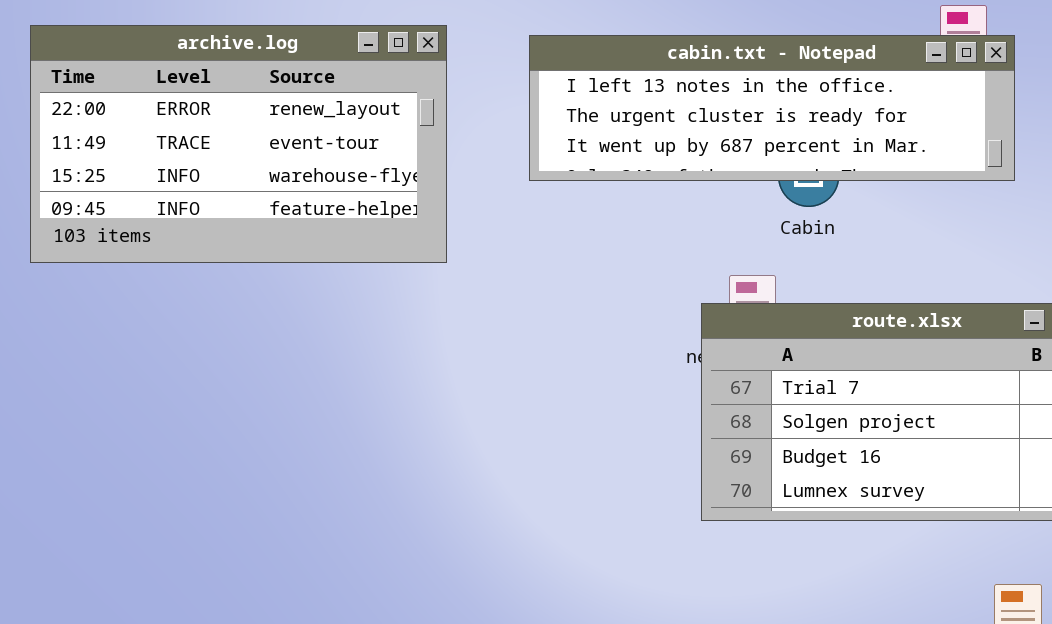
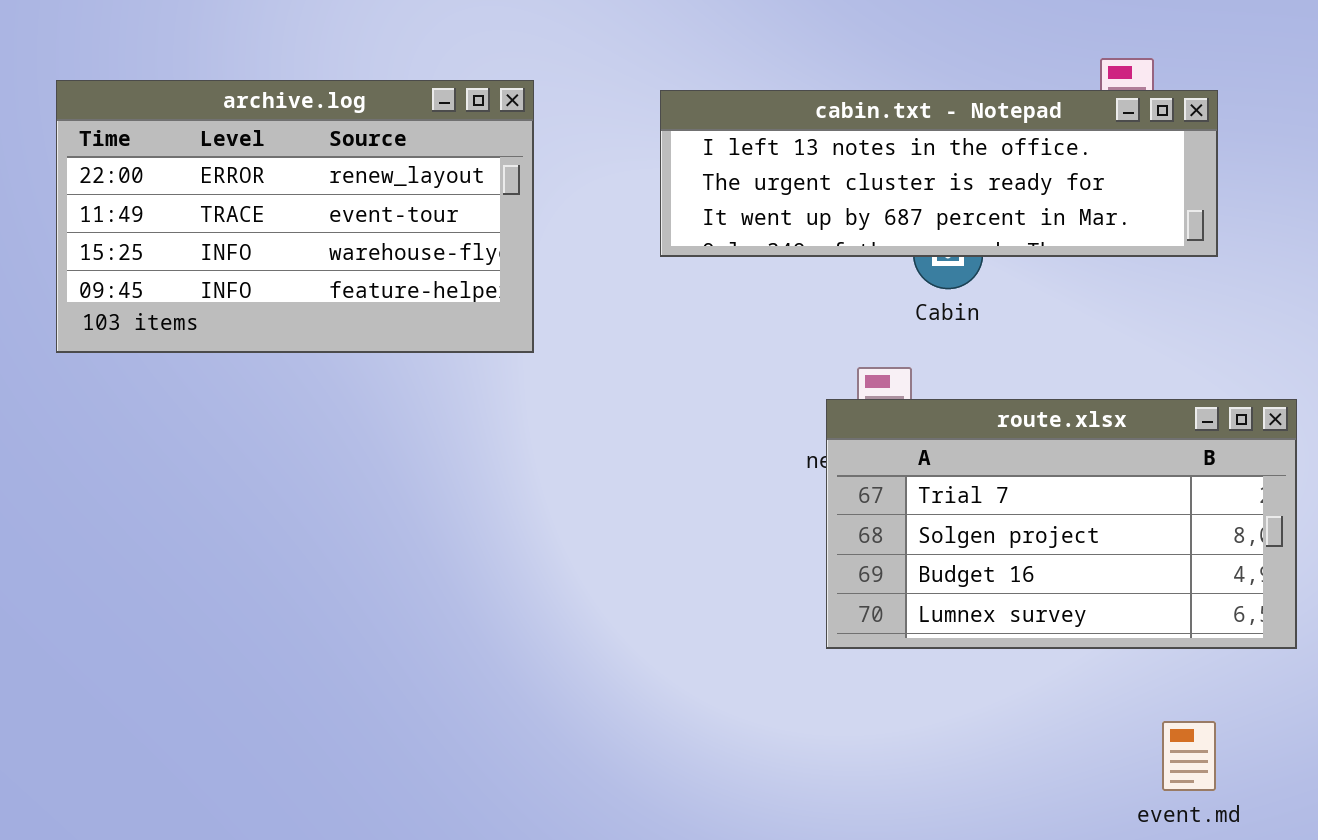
cabin.txt - Notepad: [529,35,1015,181] -> [660,90,1218,257], moved

